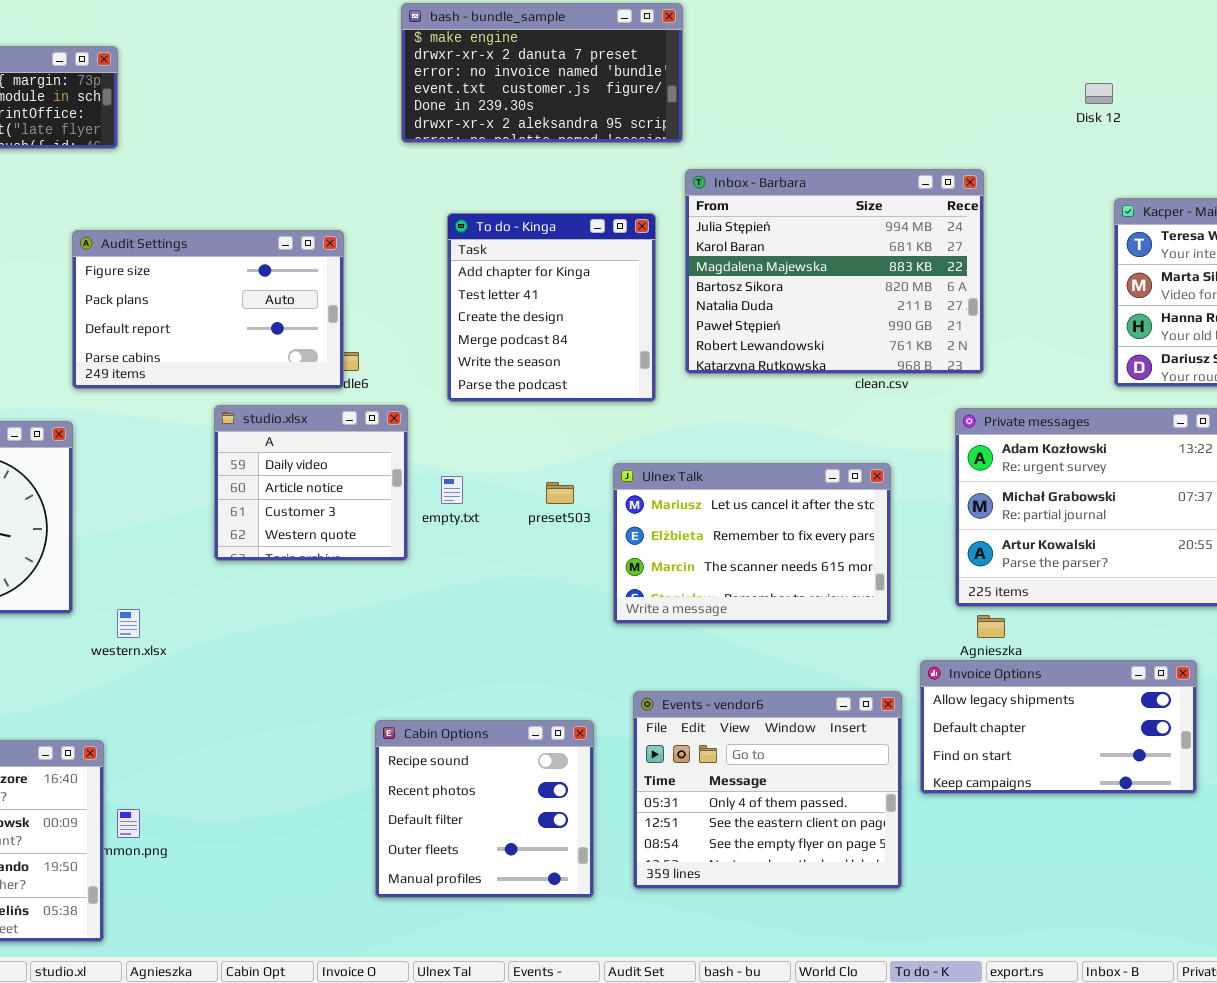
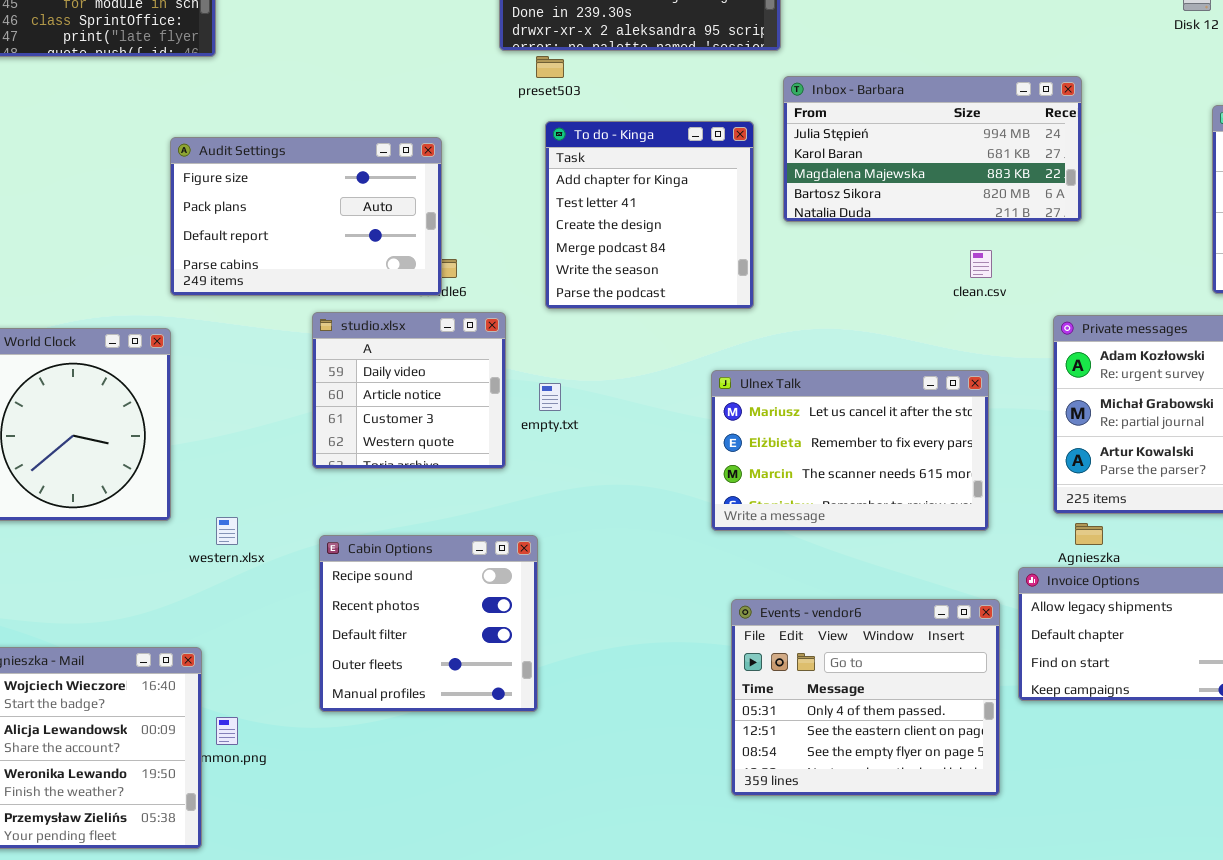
Inbox - Barbara: [685,169,984,374] -> [783,76,1082,222], resized
preset503: [546,482,574,504] -> [536,56,564,78], moved
Cabin Options: [375,720,594,898] -> [319,535,538,712], moved

